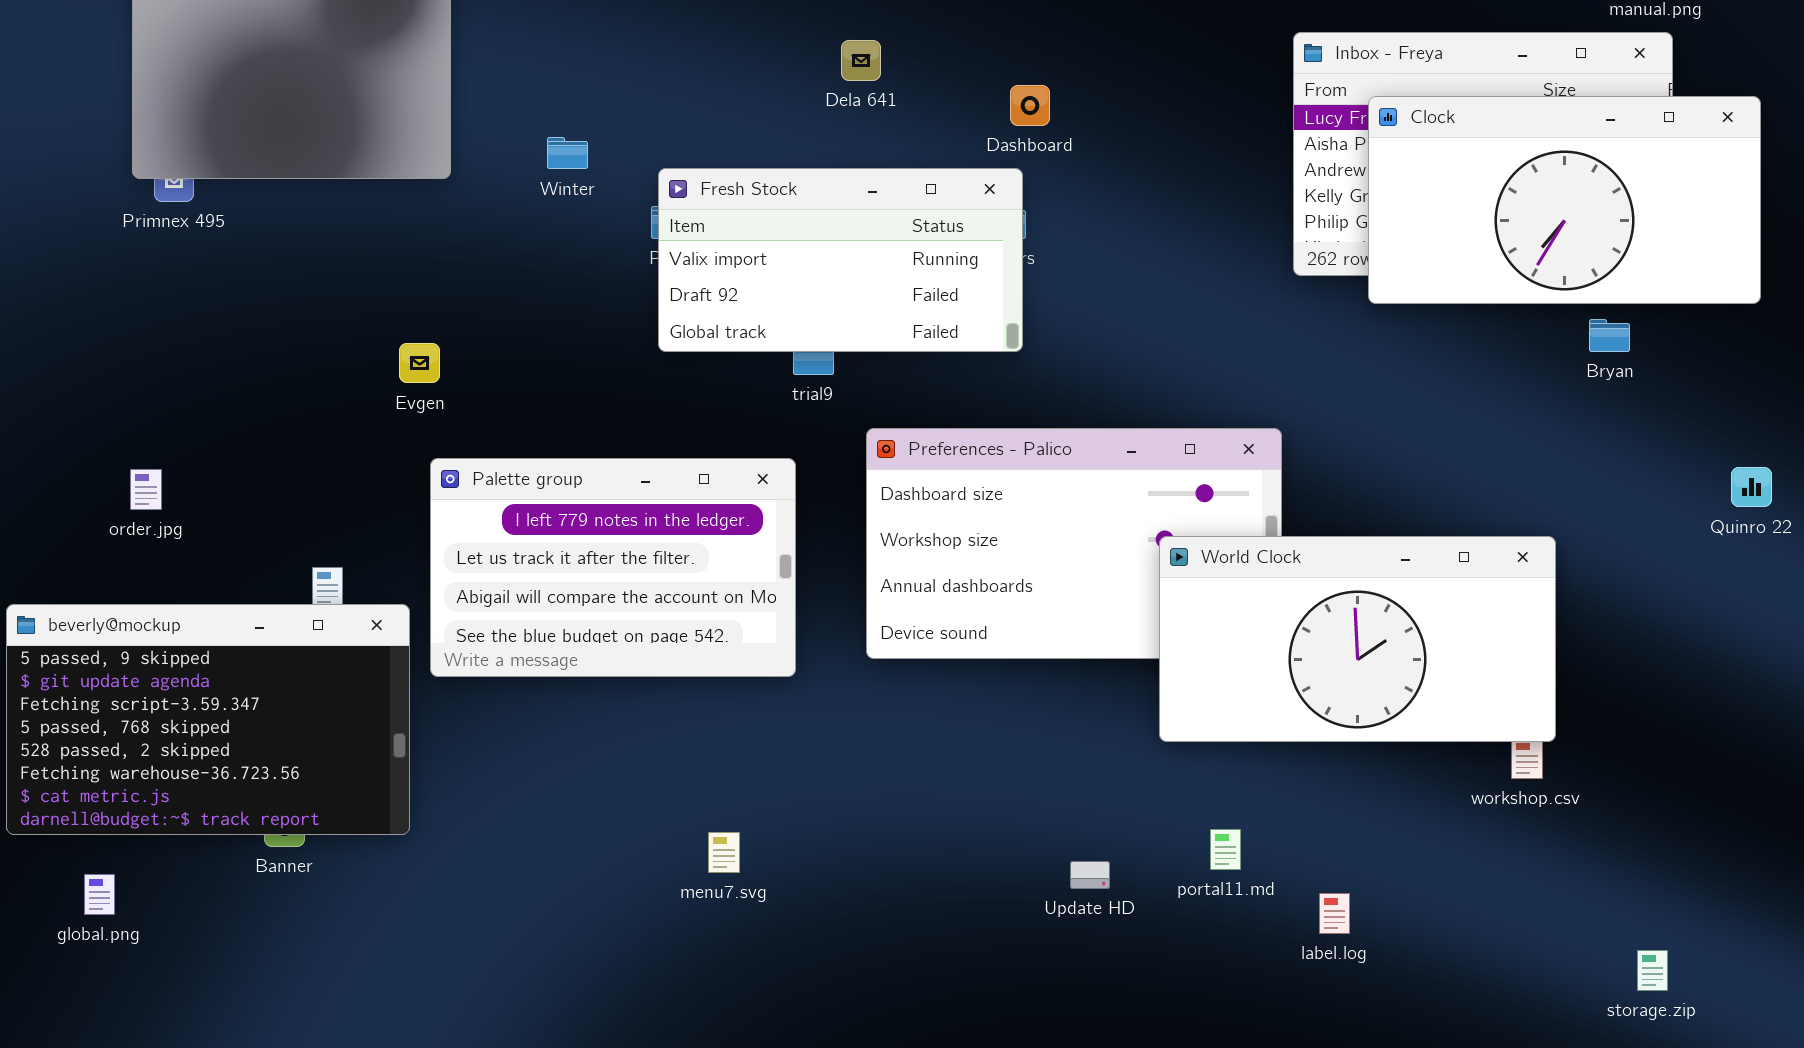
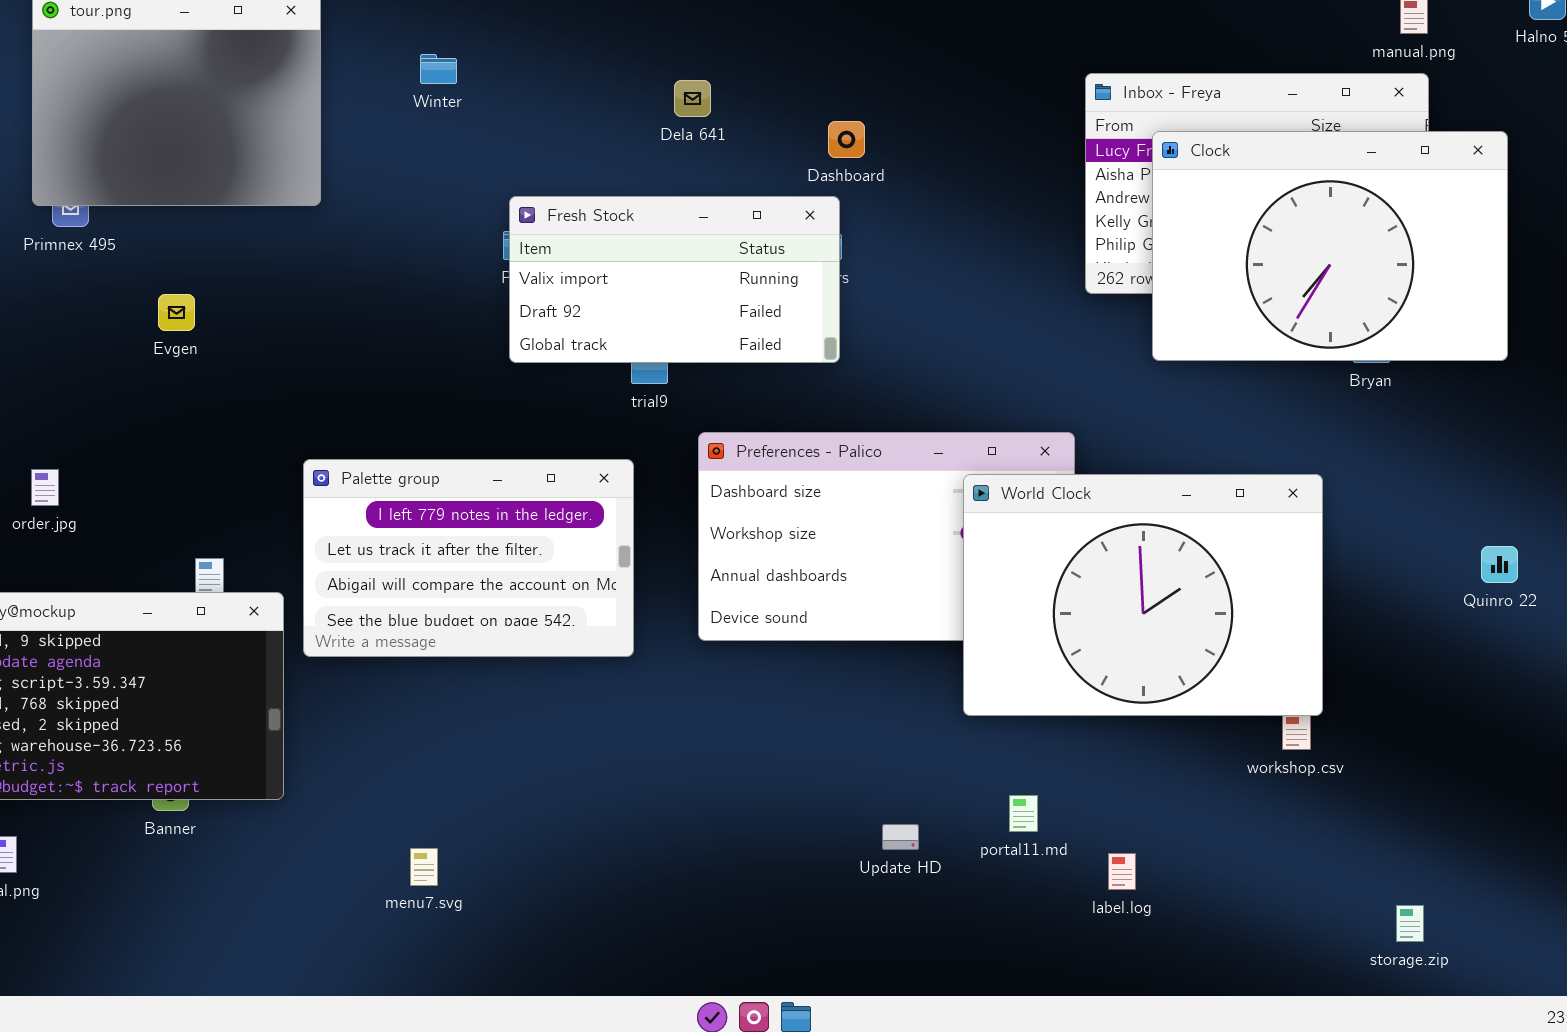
Clock: [1368,96,1761,304] -> [1152,131,1508,361], resized
Winter: [547,137,588,169] -> [420,54,457,84], moved
Evgen: [399,343,440,383] -> [158,294,195,331], moved
Quinro 22: [1731,467,1772,507] -> [1481,546,1518,583], moved
World Clock: [1159,536,1556,742] -> [963,474,1323,716], resized
menu7.svg: [708,832,740,873] -> [410,848,438,886], moved

